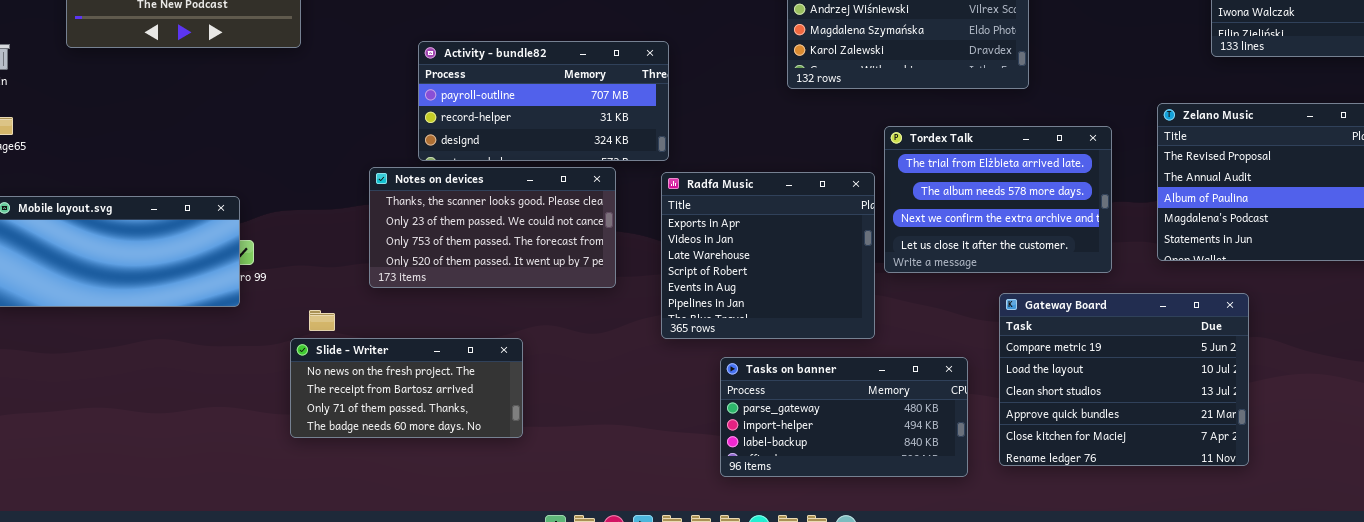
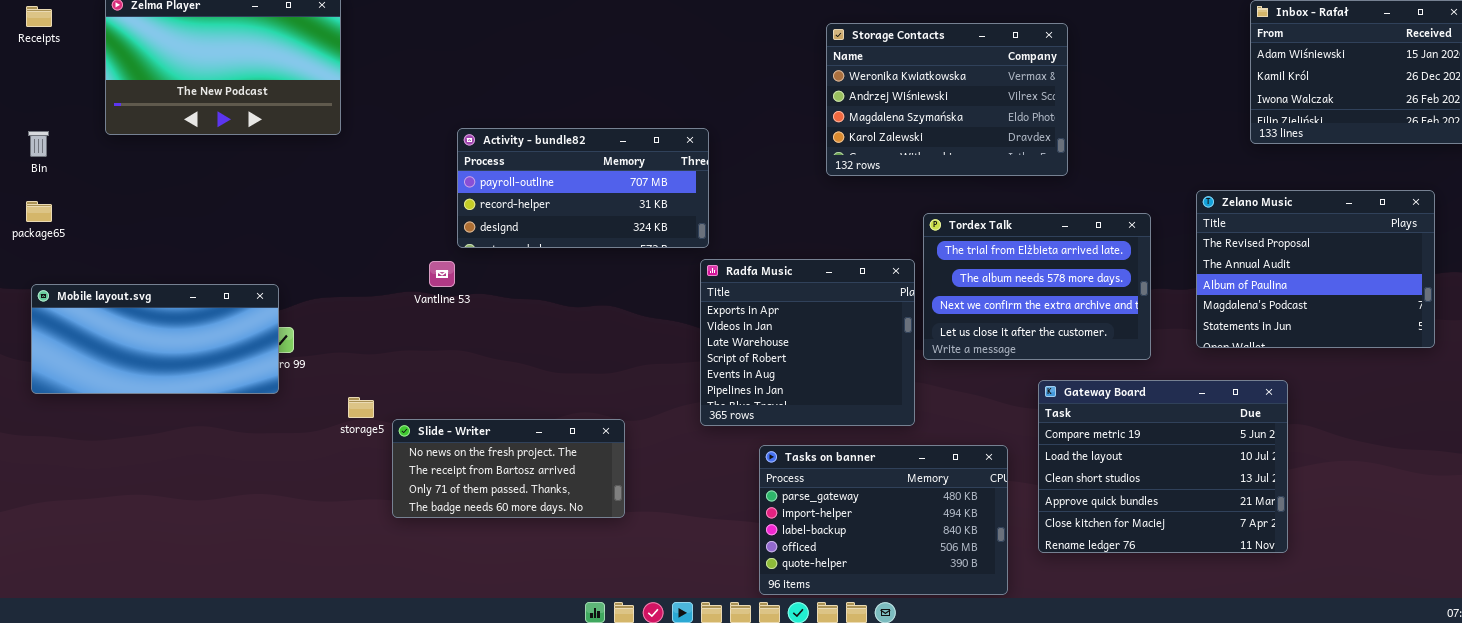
Notes on devices: [369,167,616,288] -> none, closed
Slide - Writer: [290,338,523,438] -> [392,419,625,518], moved
Tasks on banner: [720,357,968,477] -> [759,445,1008,595], resized

